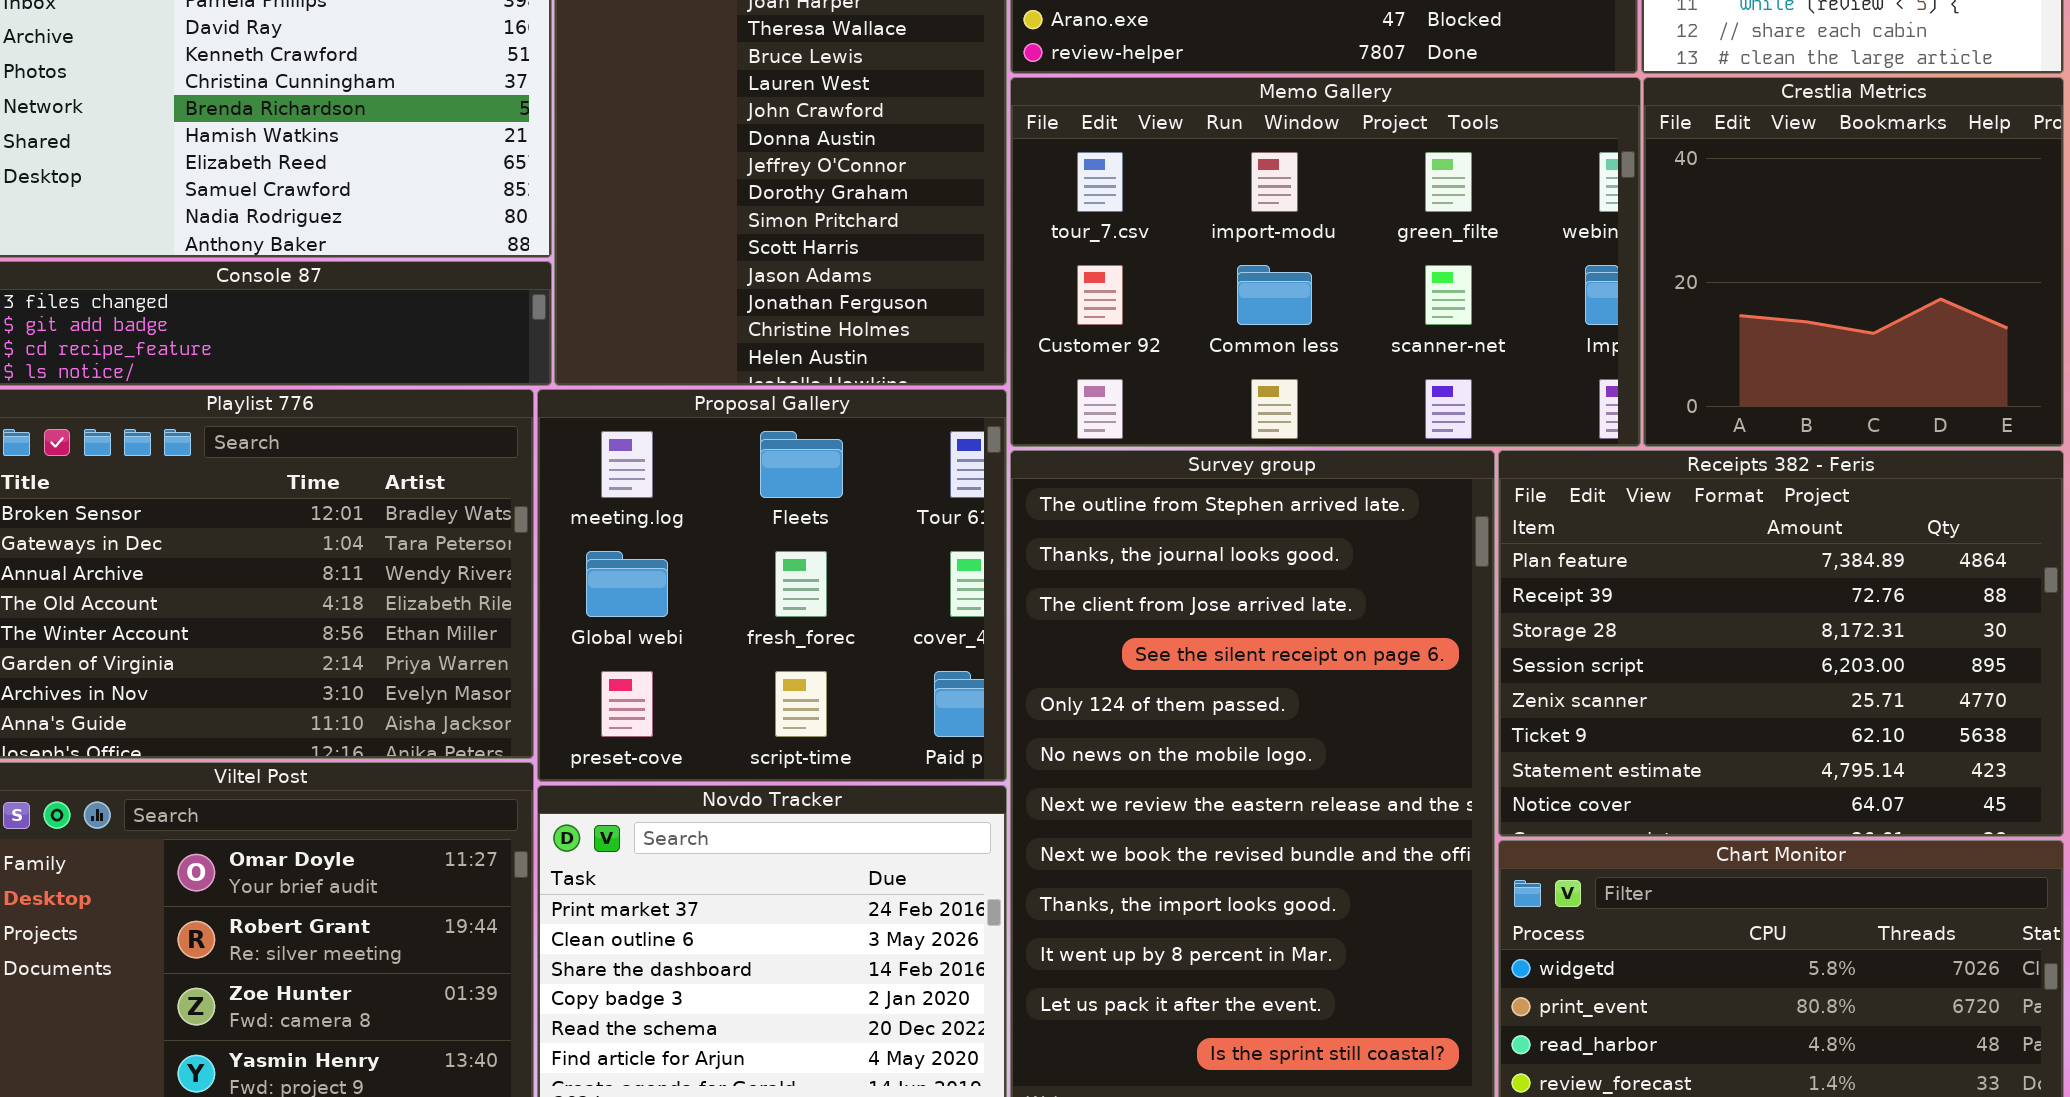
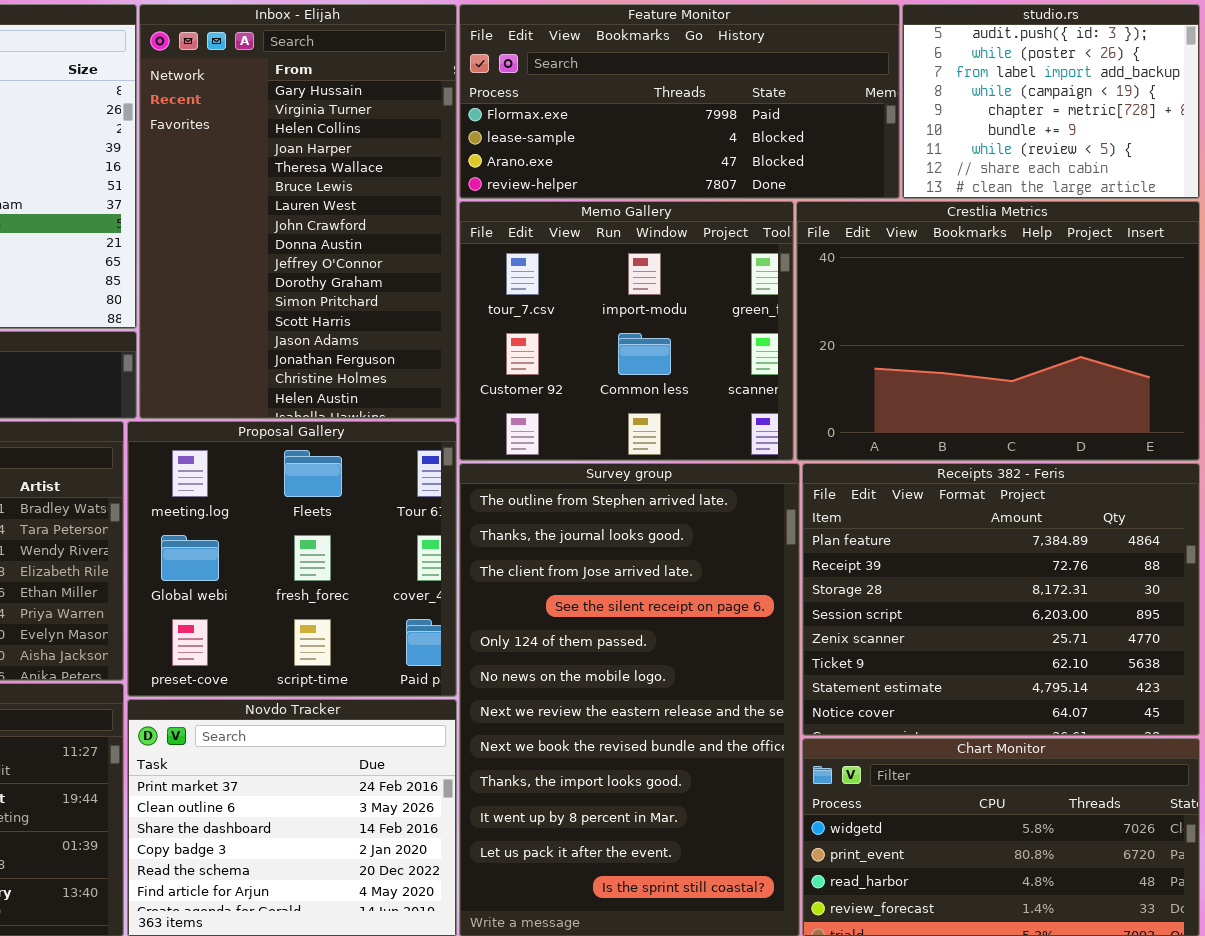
Memo Gallery: [1010,77,1641,447] -> [459,201,794,461], resized
Crestlia Metrics: [1643,77,2064,447] -> [796,201,1200,461], resized

